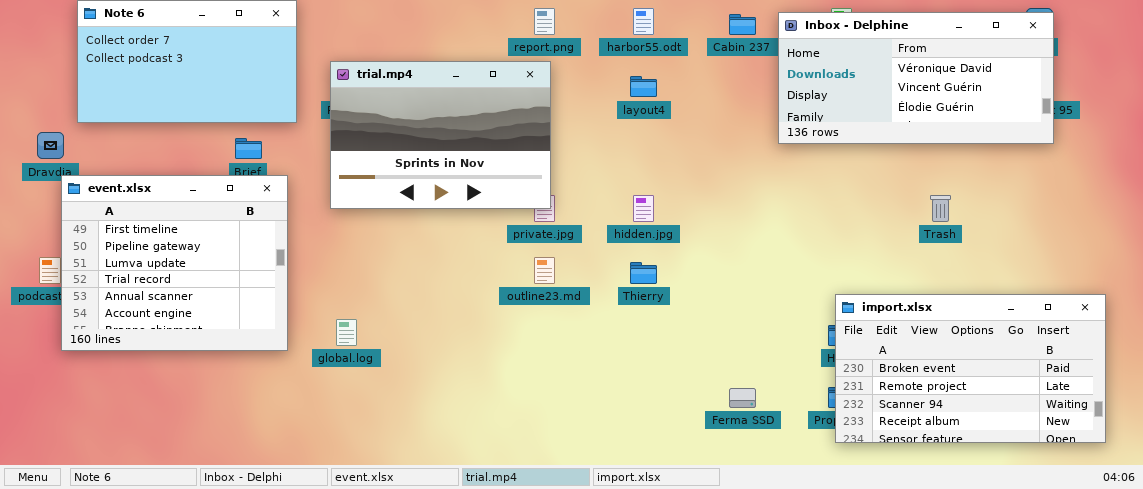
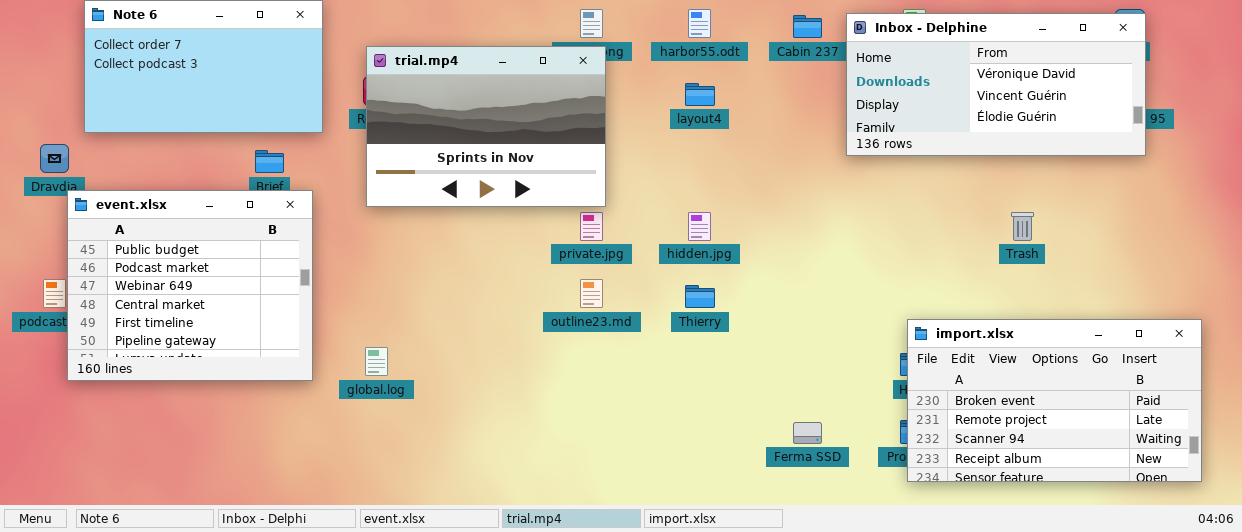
trial.mp4: [330,61,551,209] -> [366,46,606,207], moved
event.xlsx: [61,175,288,351] -> [67,190,313,381], scrolled up 4 rows

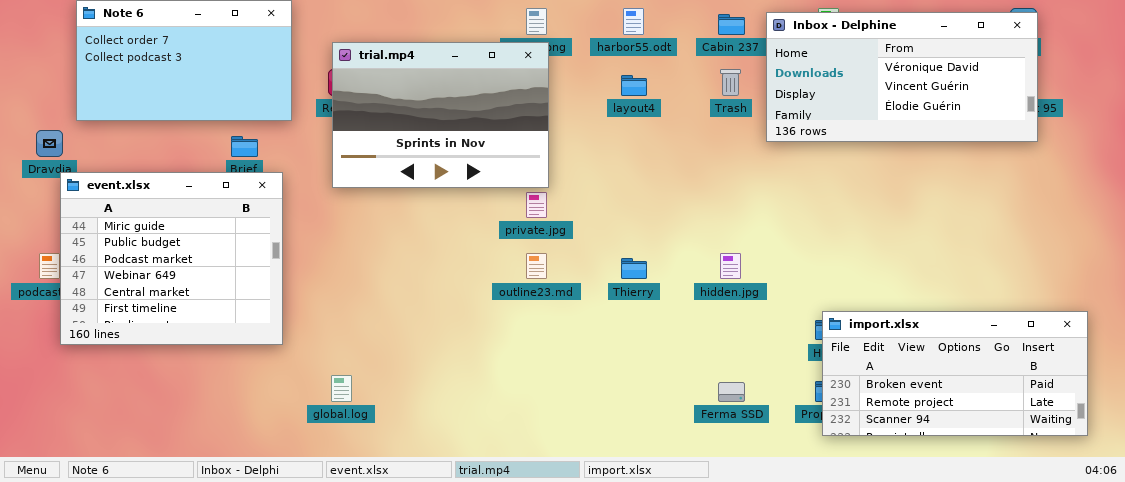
event.xlsx: [67,190,313,381] -> [60,172,283,345], scrolled up 1 row
hidden.jpg: [688,212,711,241] -> [720,253,741,279], moved
Trash: [1011,212,1034,241] -> [720,69,741,96], moved
import.xlsx: [907,319,1202,482] -> [822,311,1088,436], resized
global.log: [365,347,388,376] -> [331,375,352,402], moved

